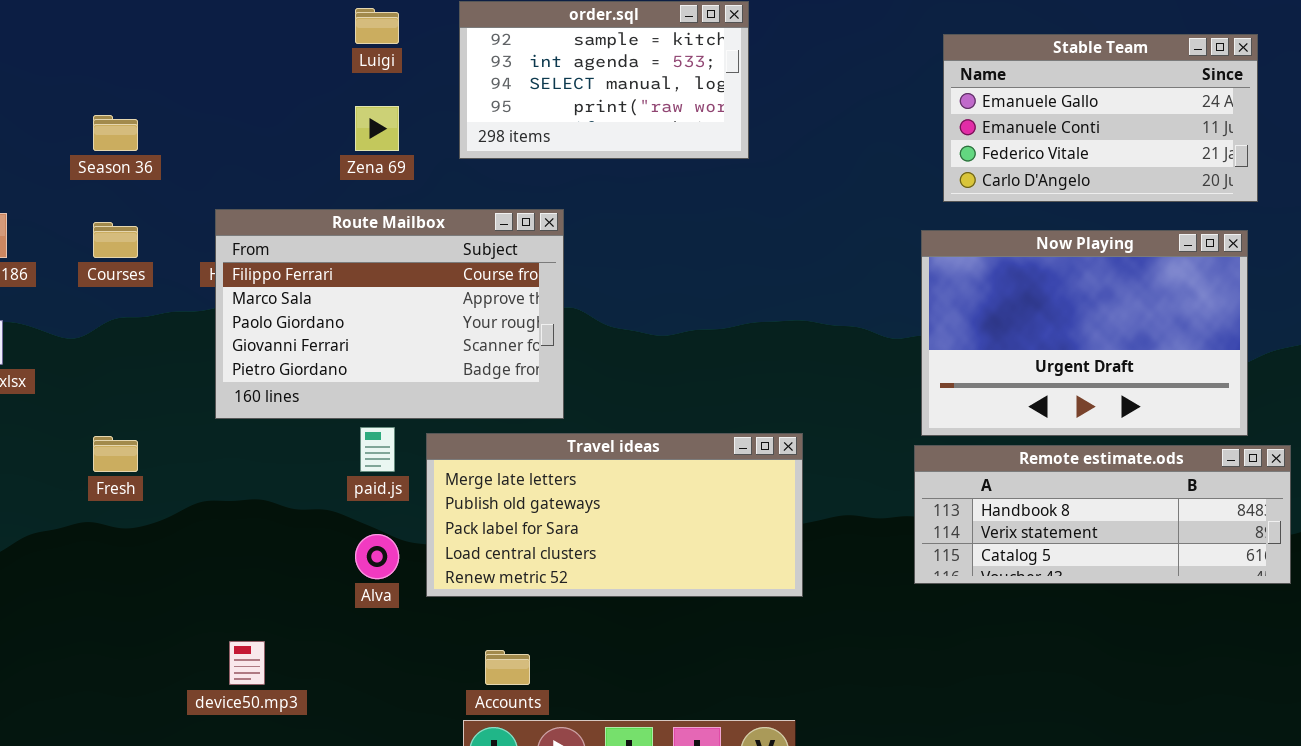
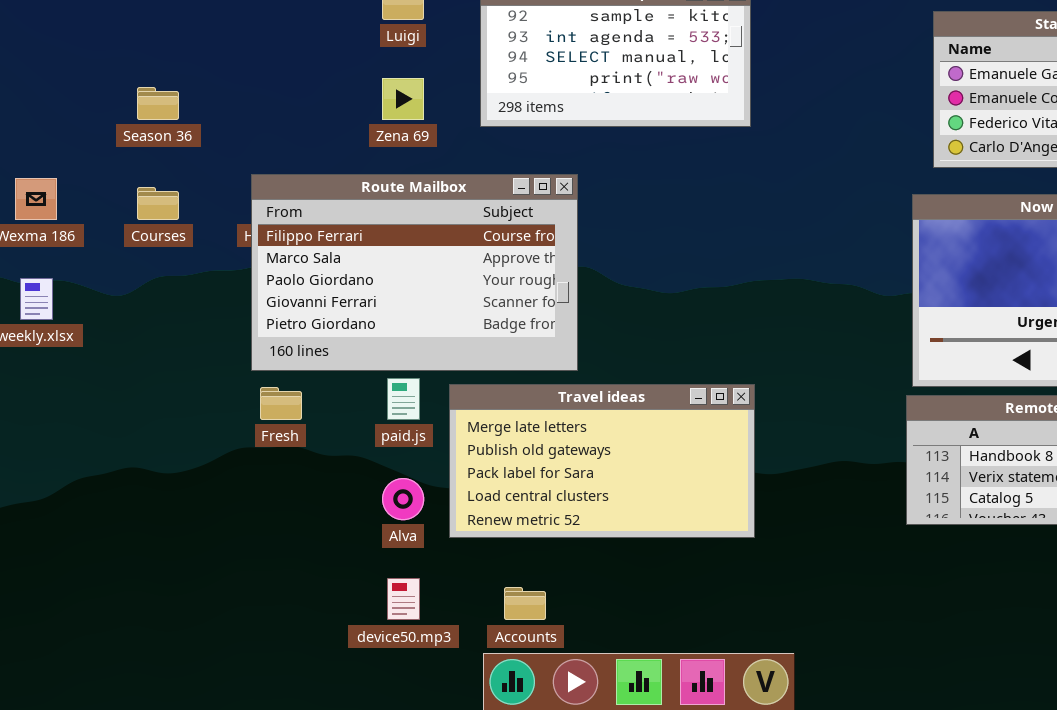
Travel ideas: [426,433,803,597] -> [449,384,755,538], resized
Fresh: [93,436,138,472] -> [260,387,302,420], moved
device50.mp3: [229,641,265,685] -> [387,578,420,620], moved

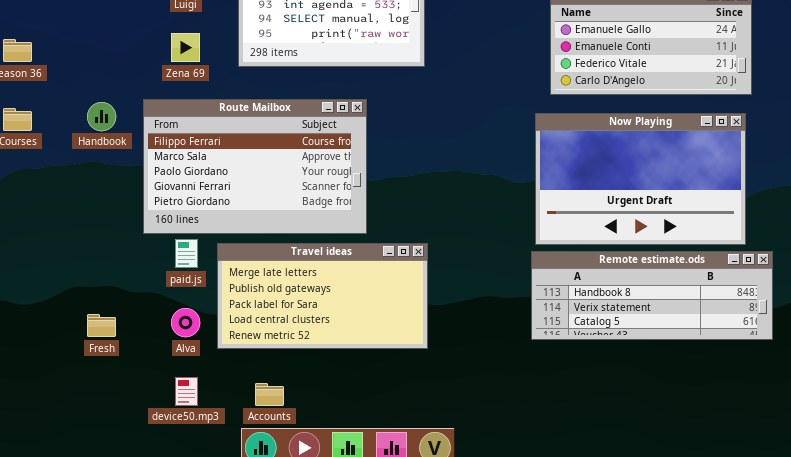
Route Mailbox: [251,174,578,371] -> [143,99,367,234], moved
Fresh: [260,387,302,420] -> [87,314,116,337], moved

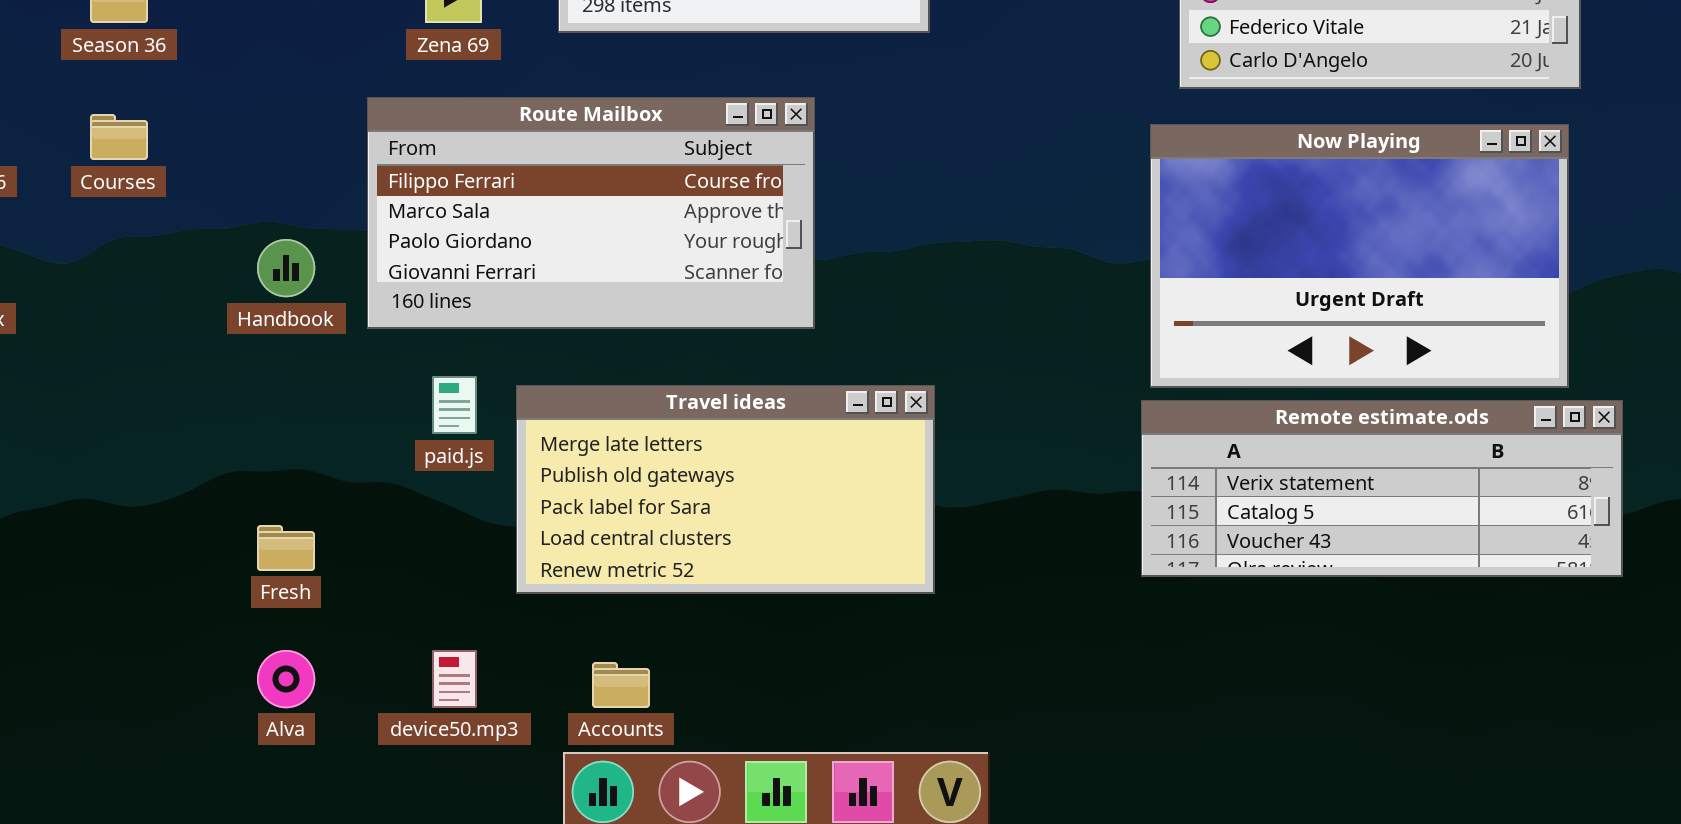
Route Mailbox: [143,99,367,234] -> [367,97,815,329], resized
Handbook: [87,102,116,131] -> [257,239,315,297], moved
Remote estimate.ods: [531,251,773,340] -> [1141,400,1623,577], scrolled down 1 row
Alva: [171,308,200,337] -> [257,650,315,708], moved

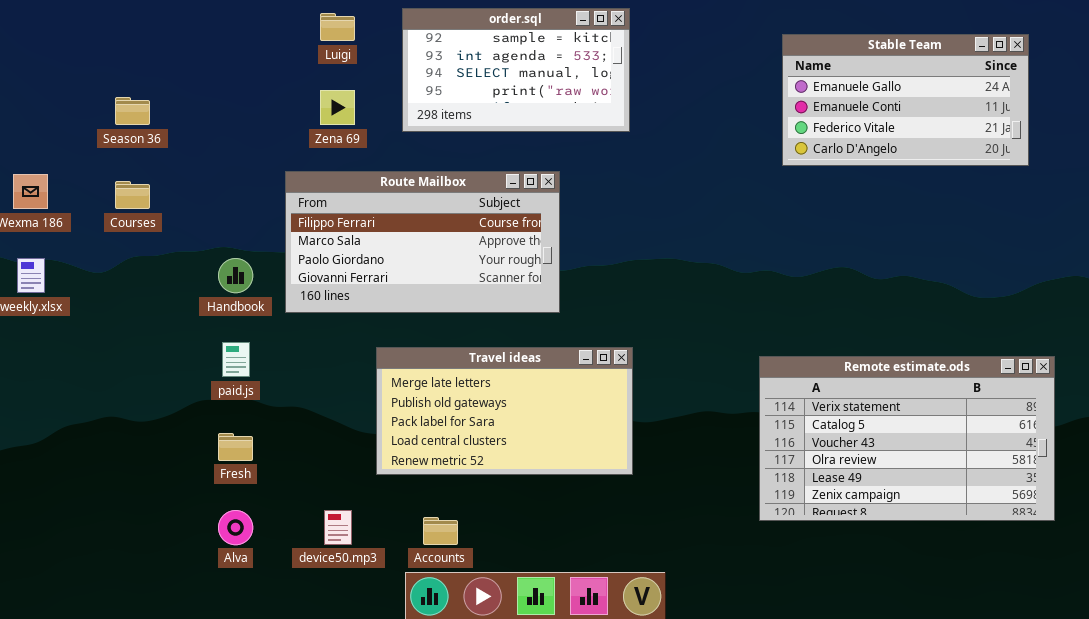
Now Playing: [1150,124,1569,388] -> none, closed
paid.js: [432,376,477,434] -> [222,342,250,377], moved
Remote estimate.ods: [1141,400,1623,577] -> [759,356,1055,521], resized

